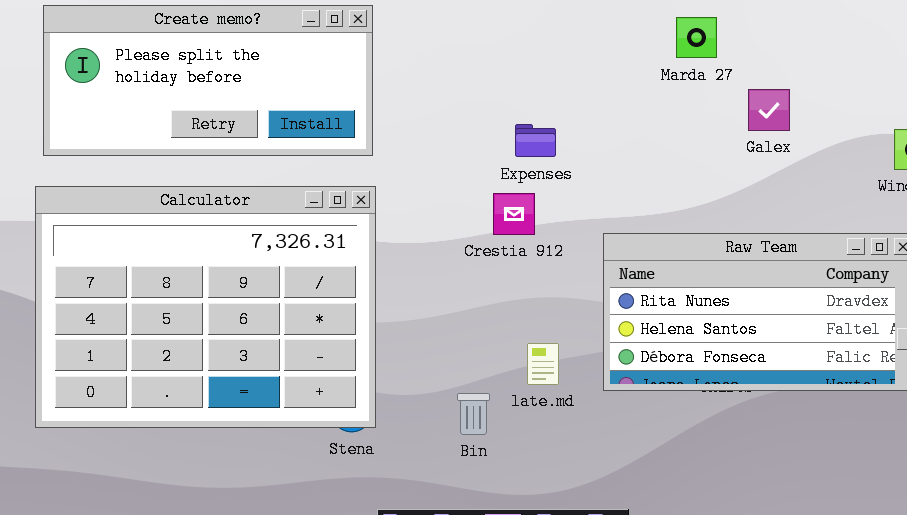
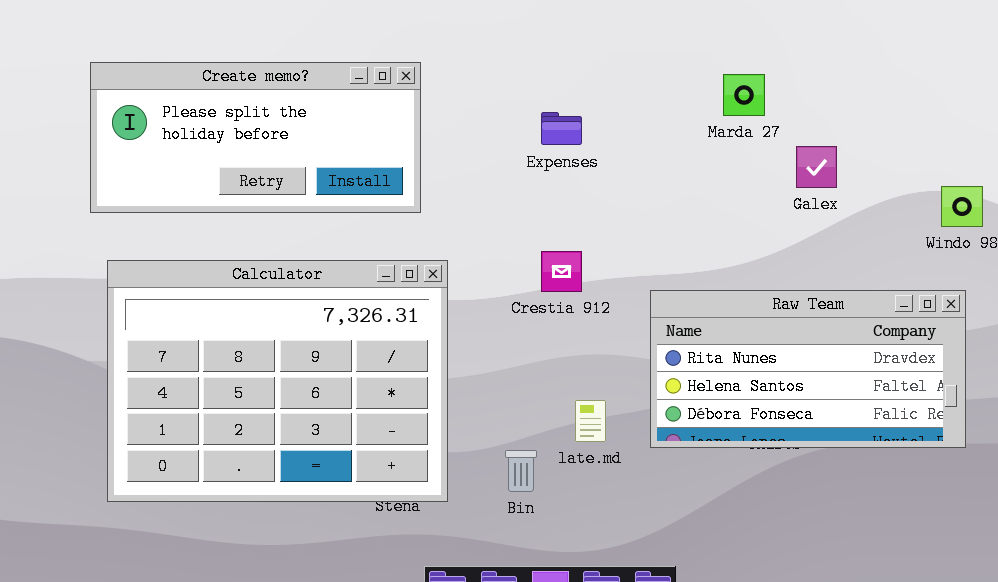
Expenses: [515,124,556,157] -> [541,112,582,145], moved
Calculator: [35,186,376,428] -> [107,260,448,502], moved

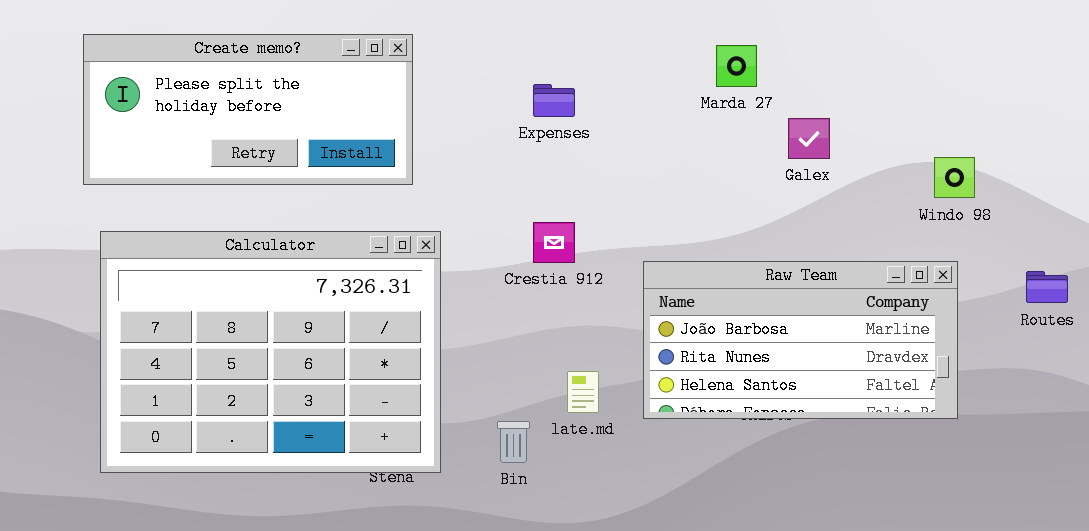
Raw Team: [650,290,966,448] -> [643,261,958,419], scrolled up 1 row

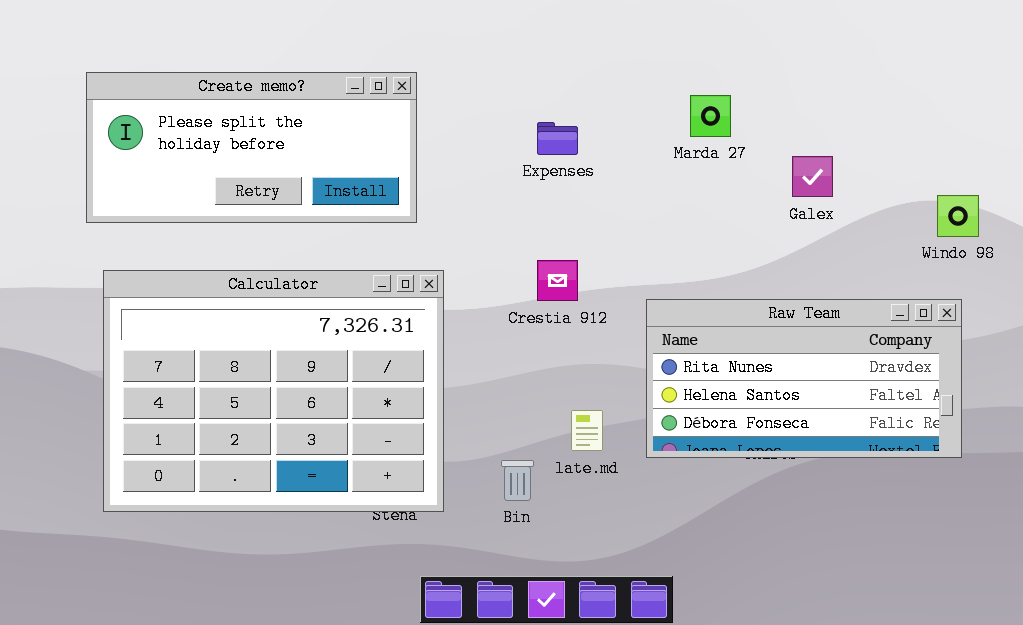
Marda 27: [716,45,757,87] -> [690,95,731,137], moved
Raw Team: [643,261,958,419] -> [646,299,962,458], scrolled down 1 row

